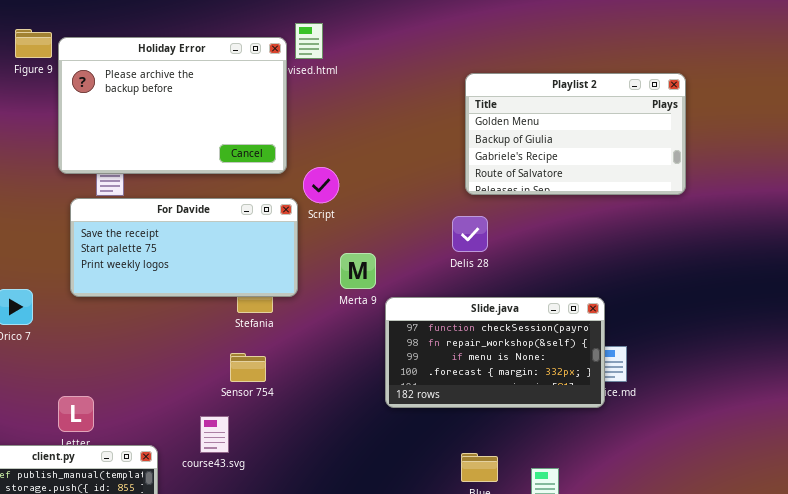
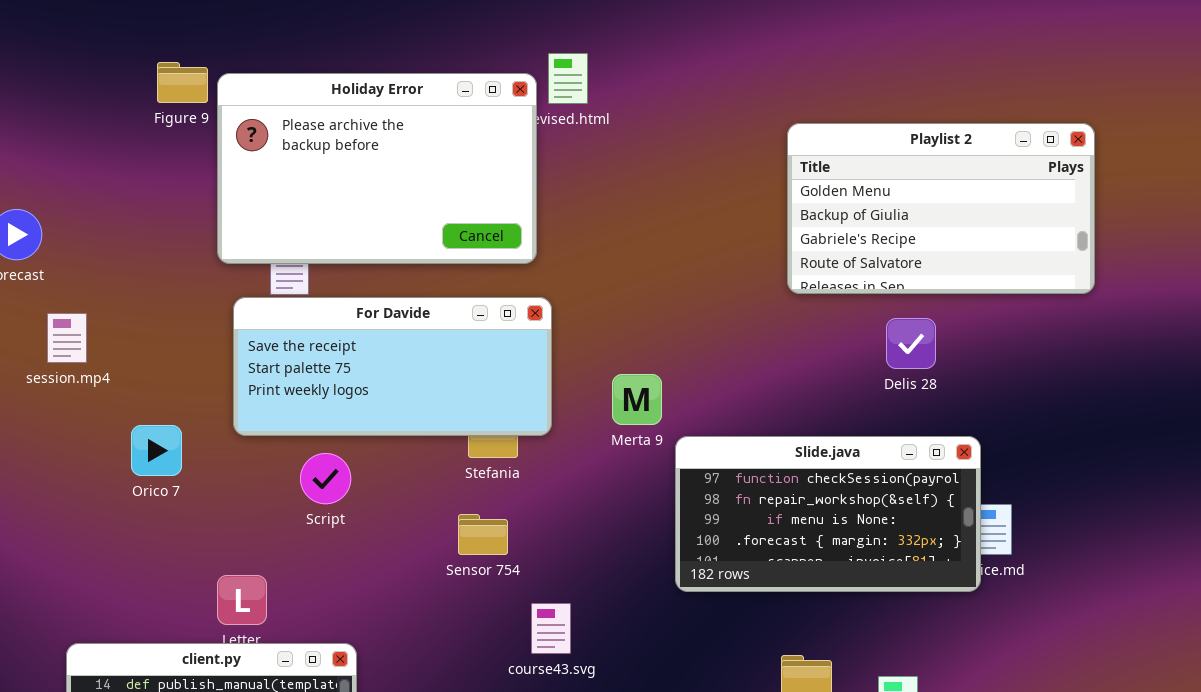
Script: [303,167,339,203] -> [300,453,351,504], moved
Delis 28: [452,216,488,252] -> [886,318,936,369], moved
course43.svg: [200,416,229,453] -> [531,603,571,654], moved

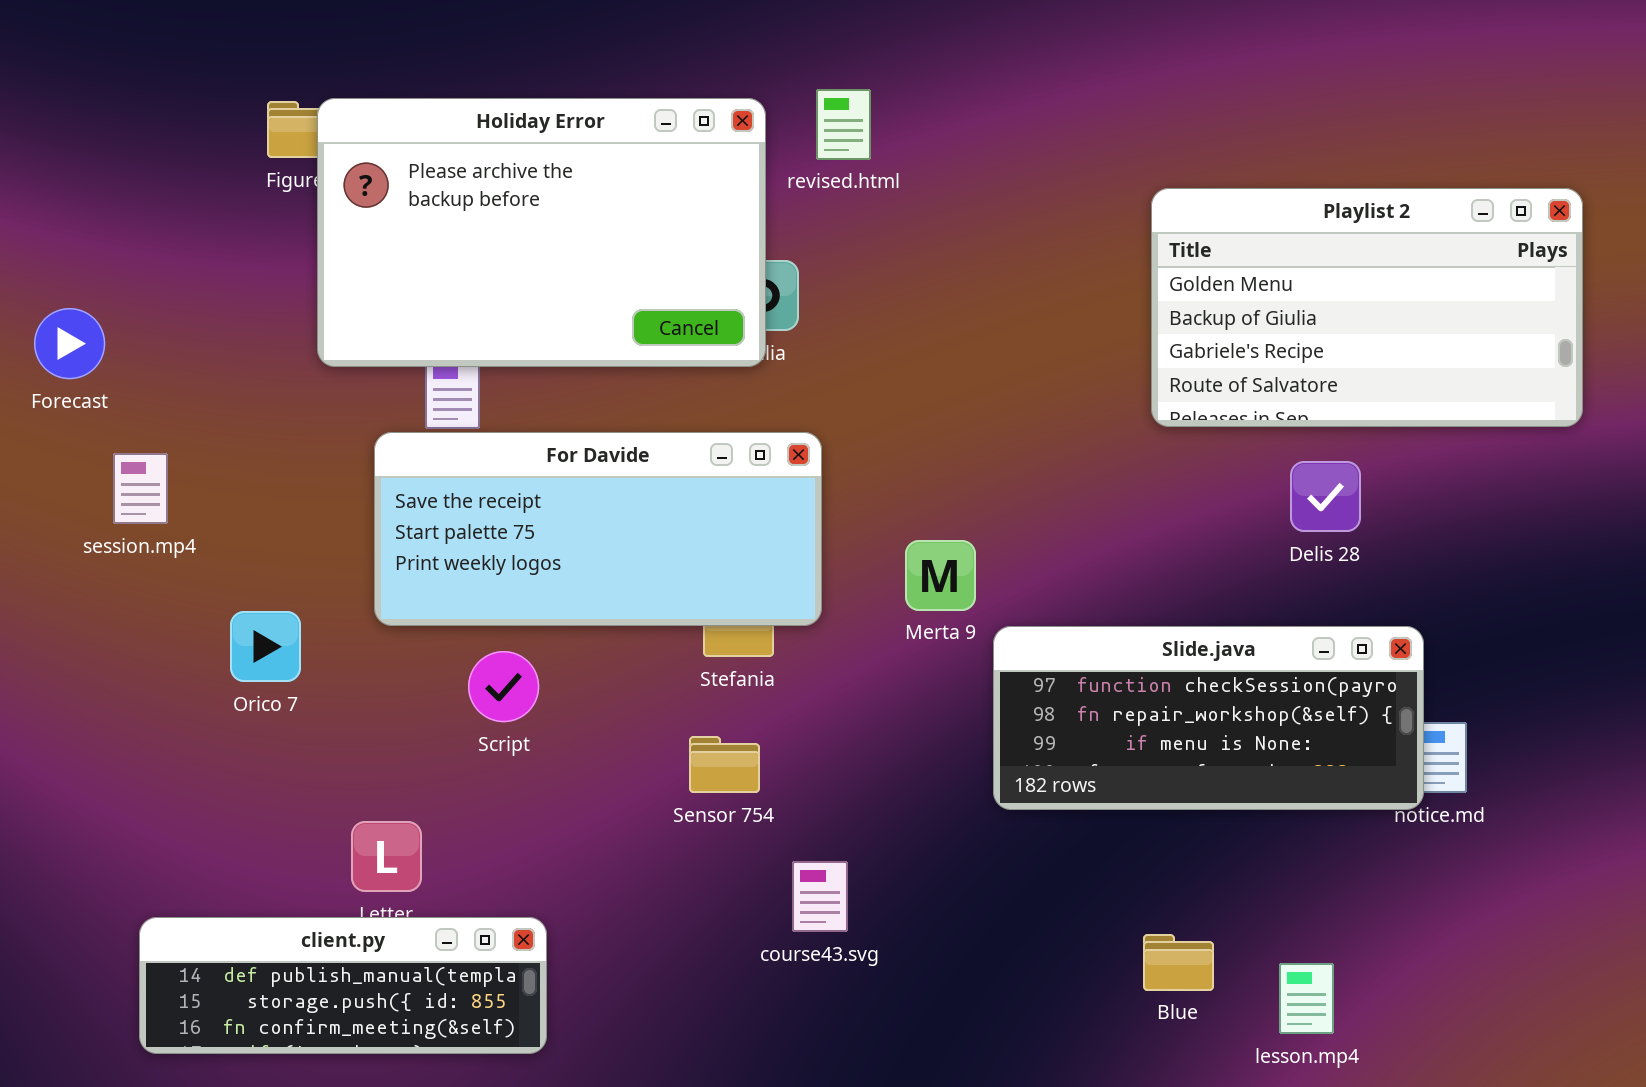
Holiday Error: [217,73,537,264] -> [317,98,766,367], moved
Slide.java: [675,436,981,592] -> [993,626,1424,810], resized

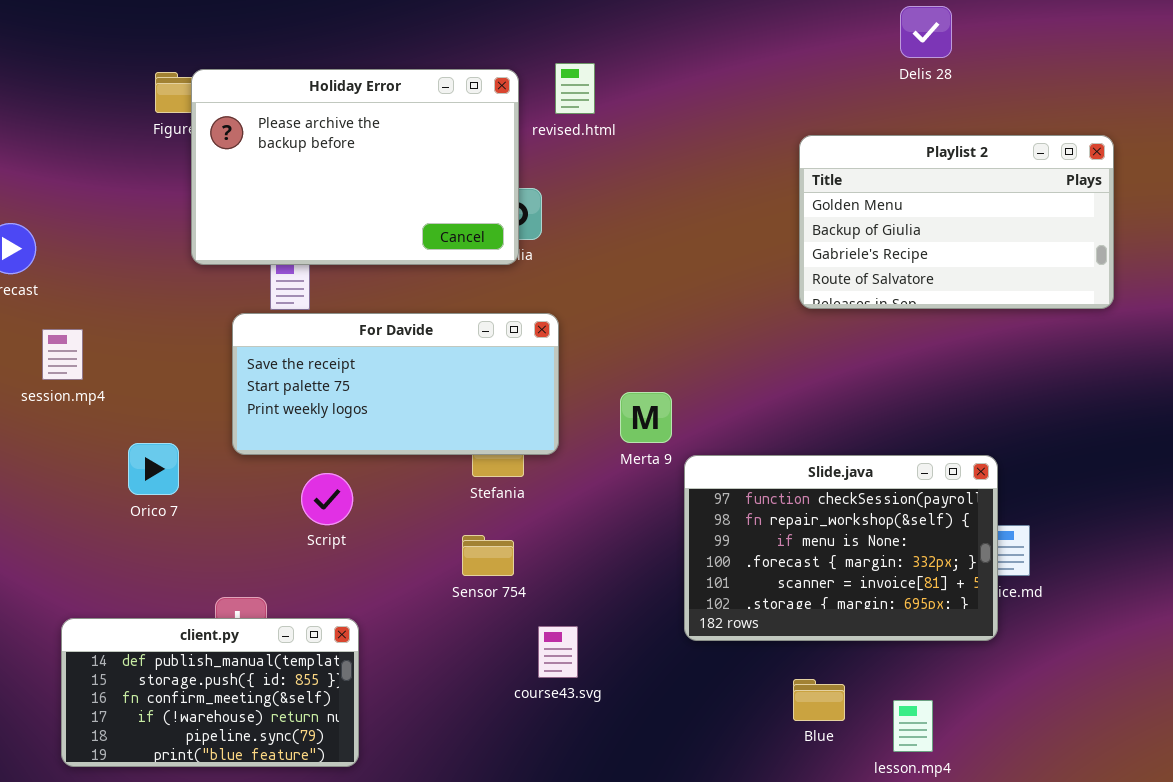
Delis 28: [1290,461,1361,532] -> [900,6,952,58], moved
Slide.java: [993,626,1424,810] -> [684,455,998,641], resized
client.py: [139,917,547,1054] -> [61,618,359,767], resized

